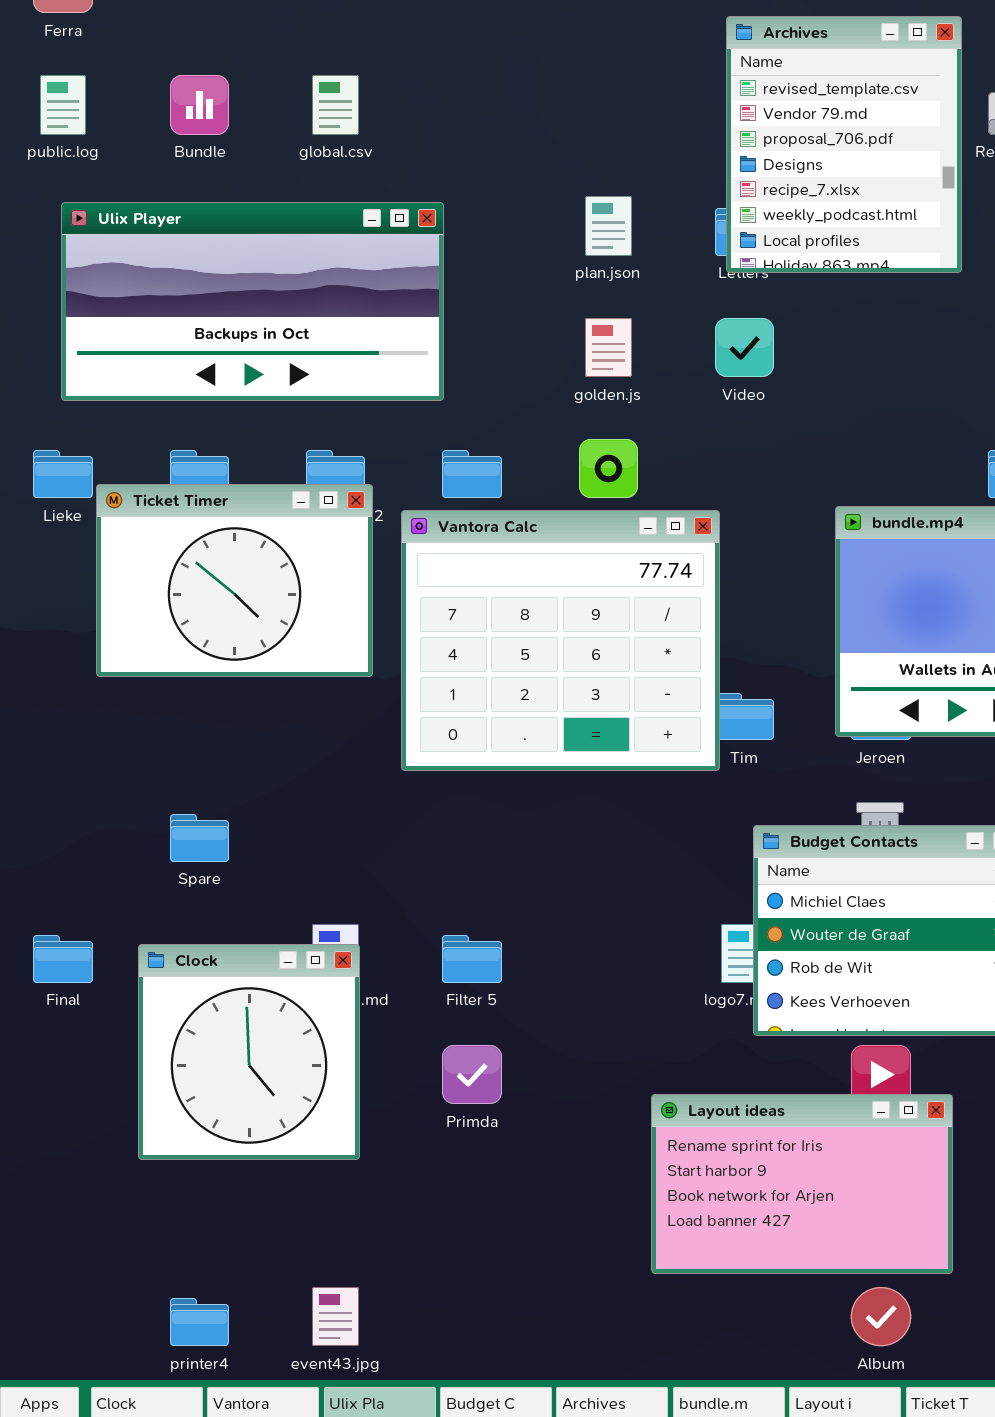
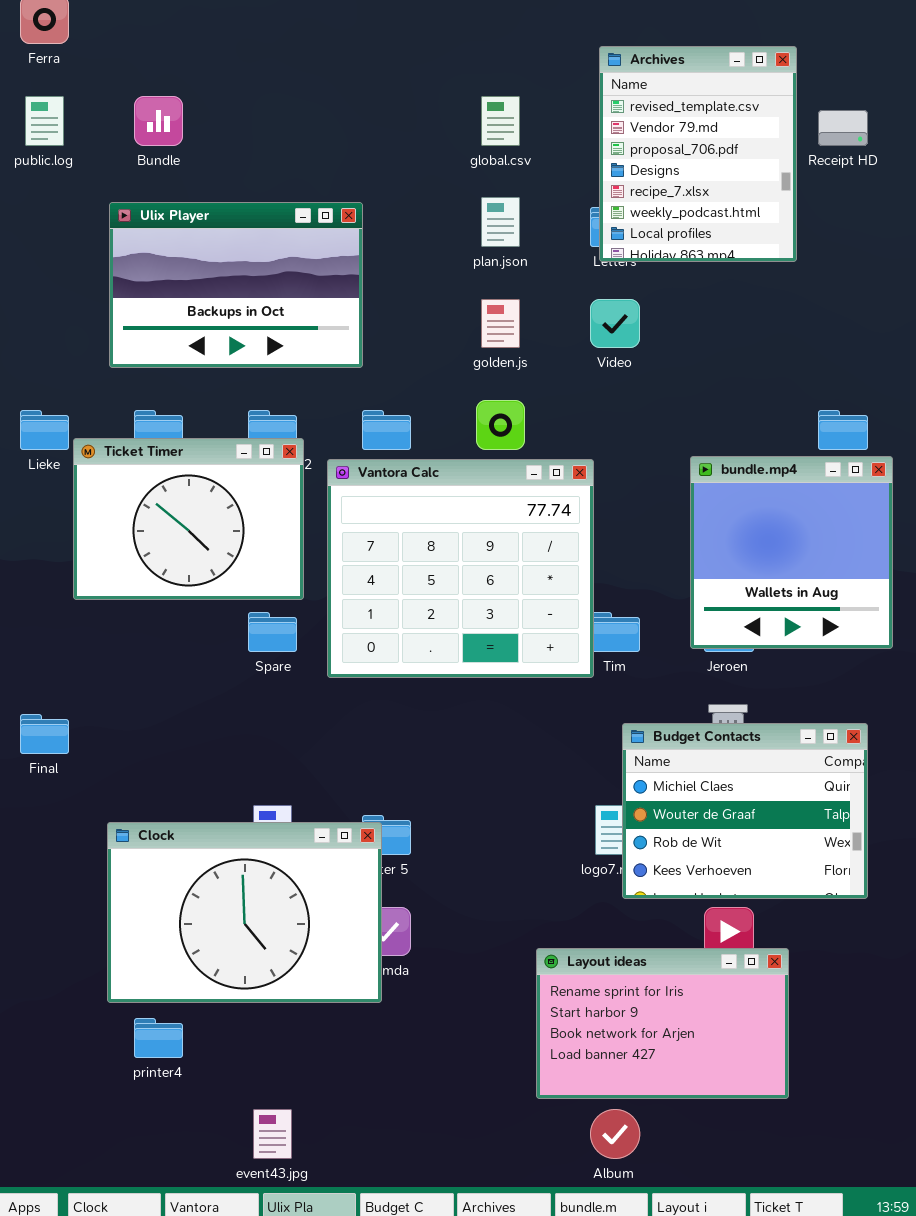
global.csv: [312,75,359,135] -> [481,96,520,146], moved
Ulix Player: [61,202,444,401] -> [109,202,363,368], resized
Spare: [170,814,229,862] -> [248,612,297,652], moved
Final: [33,935,93,983] -> [20,714,69,754], moved
Clock: [138,944,360,1160] -> [107,822,382,1003], resized
Album: [851,1287,911,1346] -> [590,1109,640,1159], moved
printer4: [170,1298,229,1346] -> [134,1018,183,1058], moved

